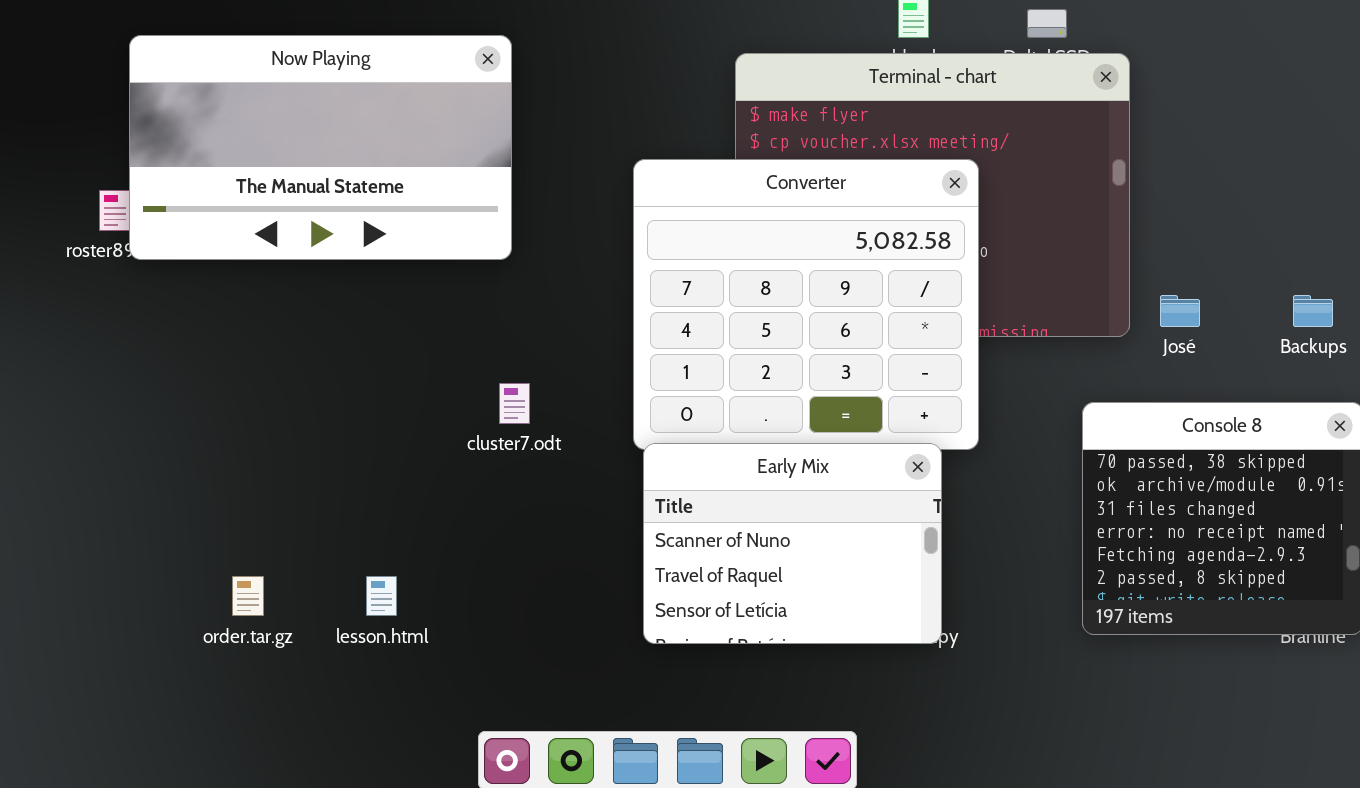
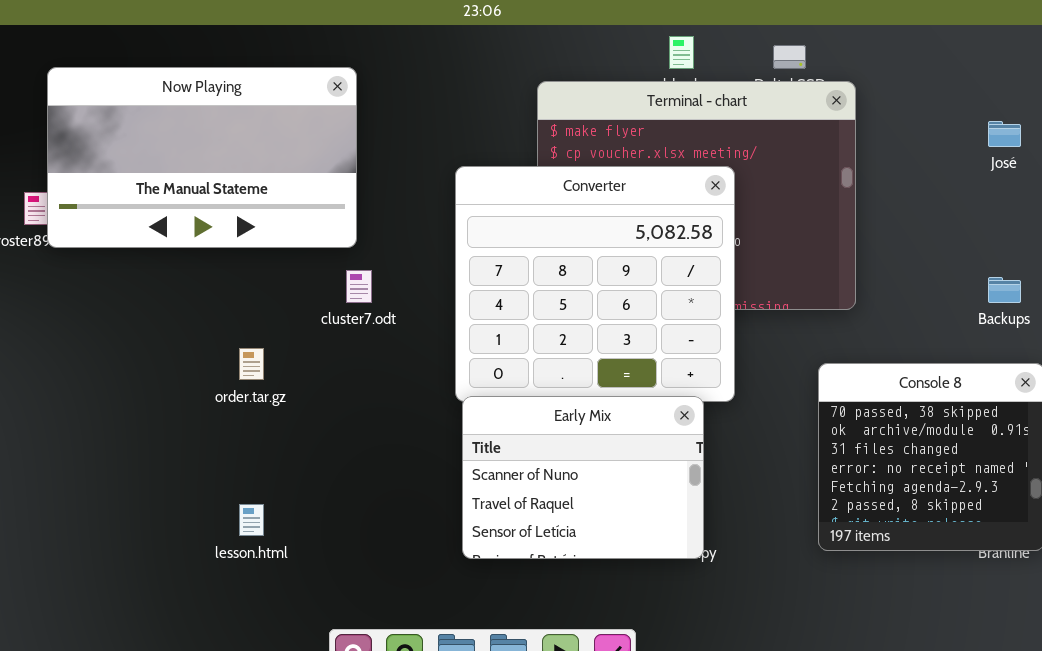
José: [1160,295,1200,327] -> [988,121,1021,147], moved
cluster7.odt: [499,383,530,424] -> [346,270,372,303], moved
order.tar.gz: [232,576,264,616] -> [239,348,264,380], moved

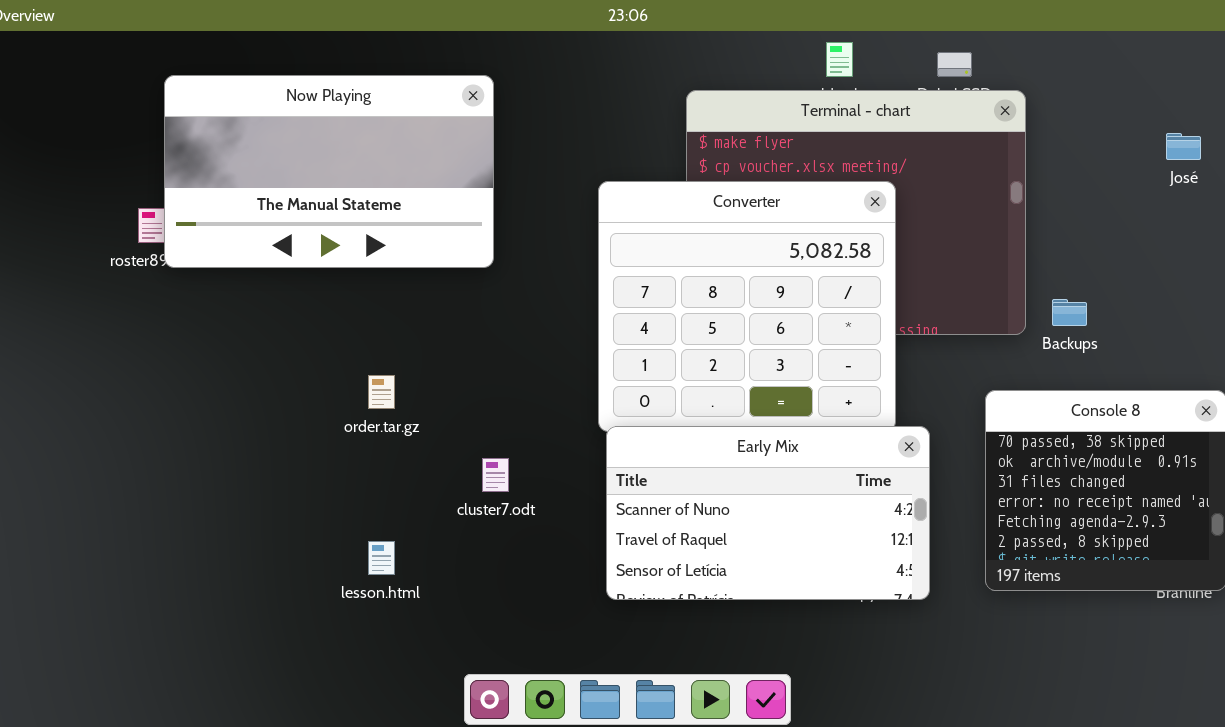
cluster7.odt: [346,270,372,303] -> [482,458,509,492], moved
Backups: [988,277,1021,303] -> [1052,299,1087,326], moved
Early Mix: [462,396,704,559] -> [606,426,930,600], resized

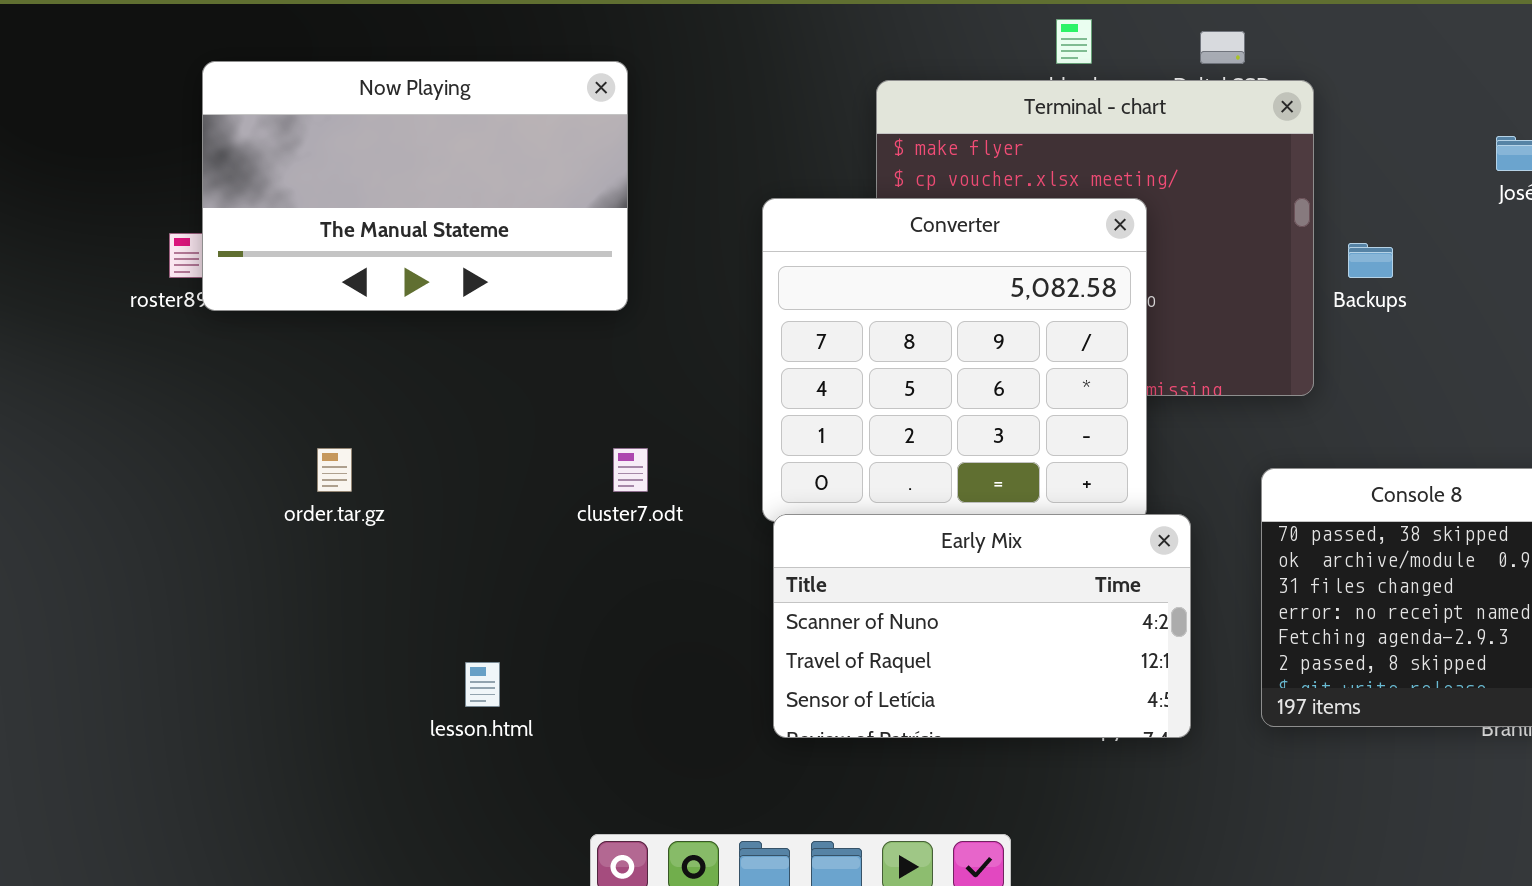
Backups: [1052,299,1087,326] -> [1348,243,1393,278], moved
order.tar.gz: [368,375,395,409] -> [317,448,352,492], moved
cluster7.odt: [482,458,509,492] -> [613,448,648,492], moved

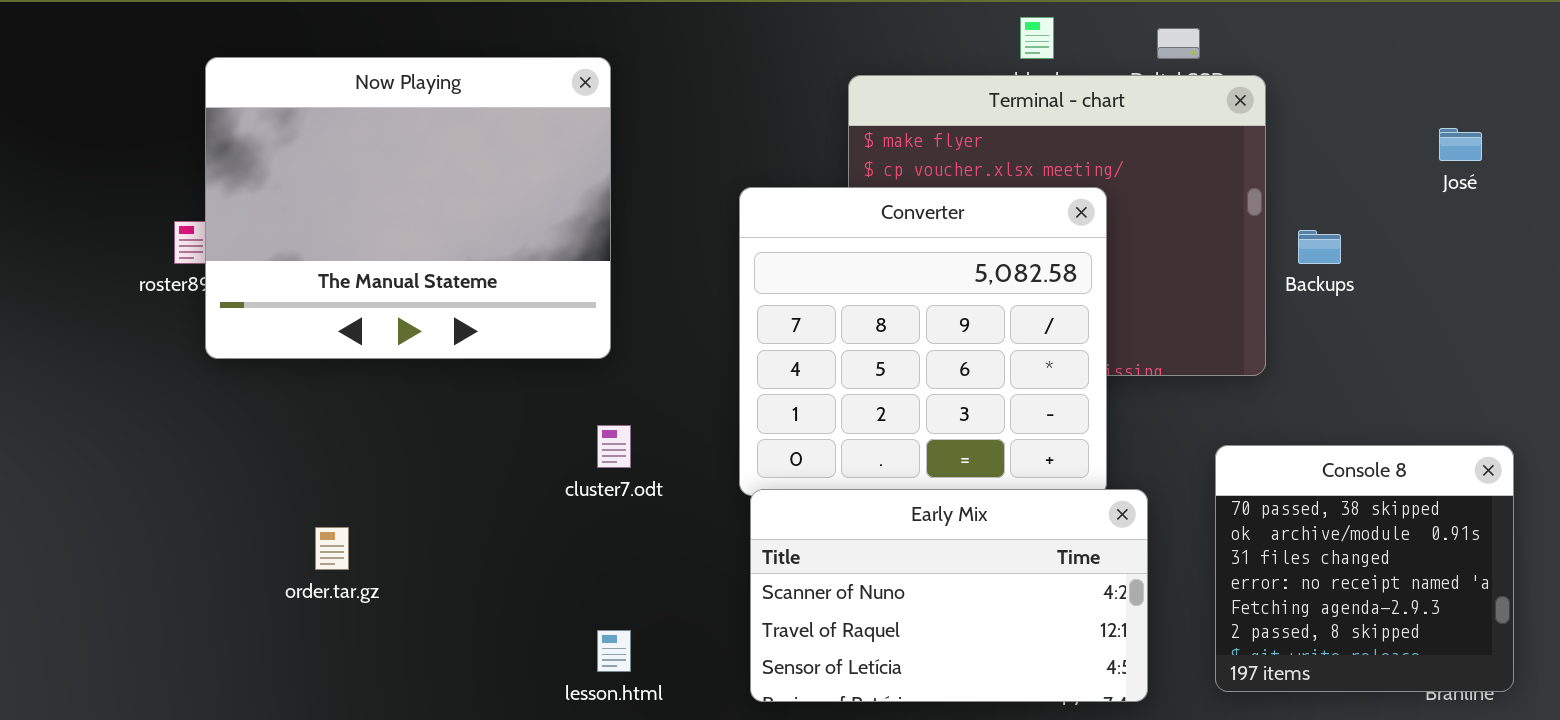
Now Playing: [202,61,628,311] -> [205,57,611,359], resized
order.tar.gz: [317,448,352,492] -> [315,527,349,570], moved
lesson.html: [465,662,500,707] -> [597,630,631,672], moved

